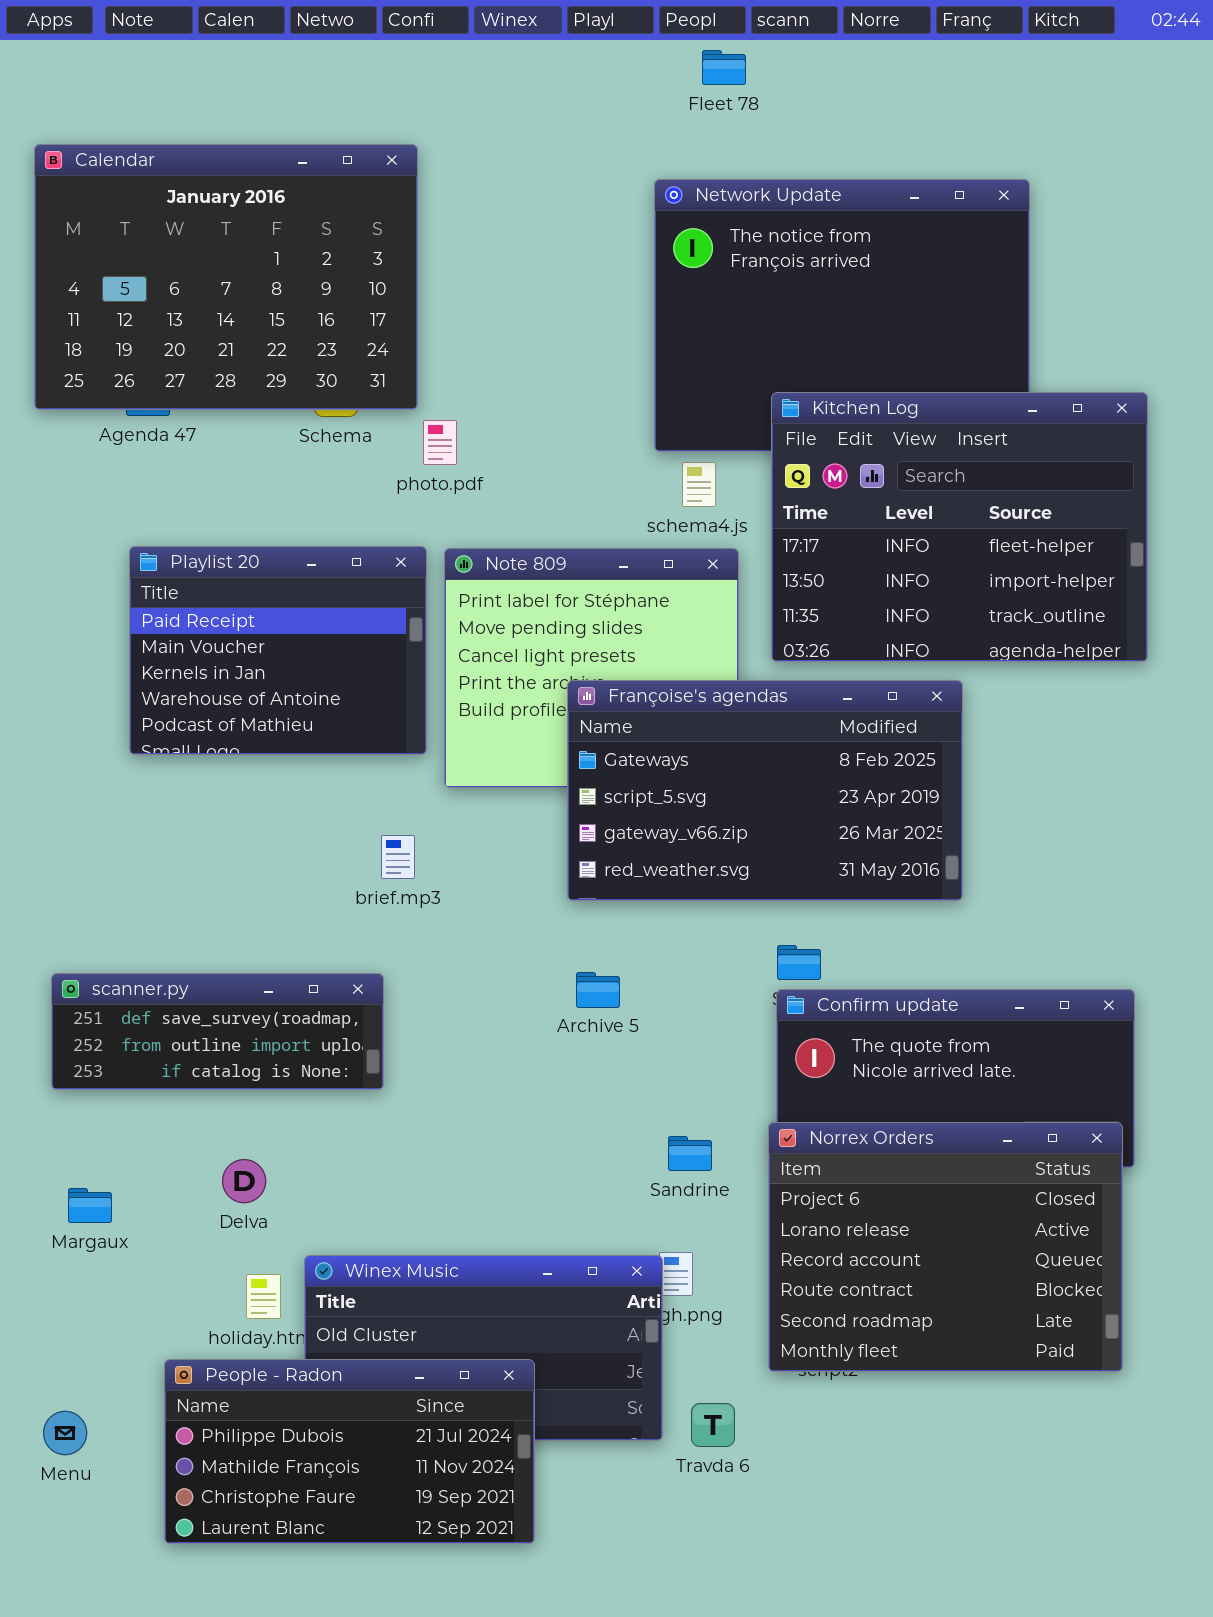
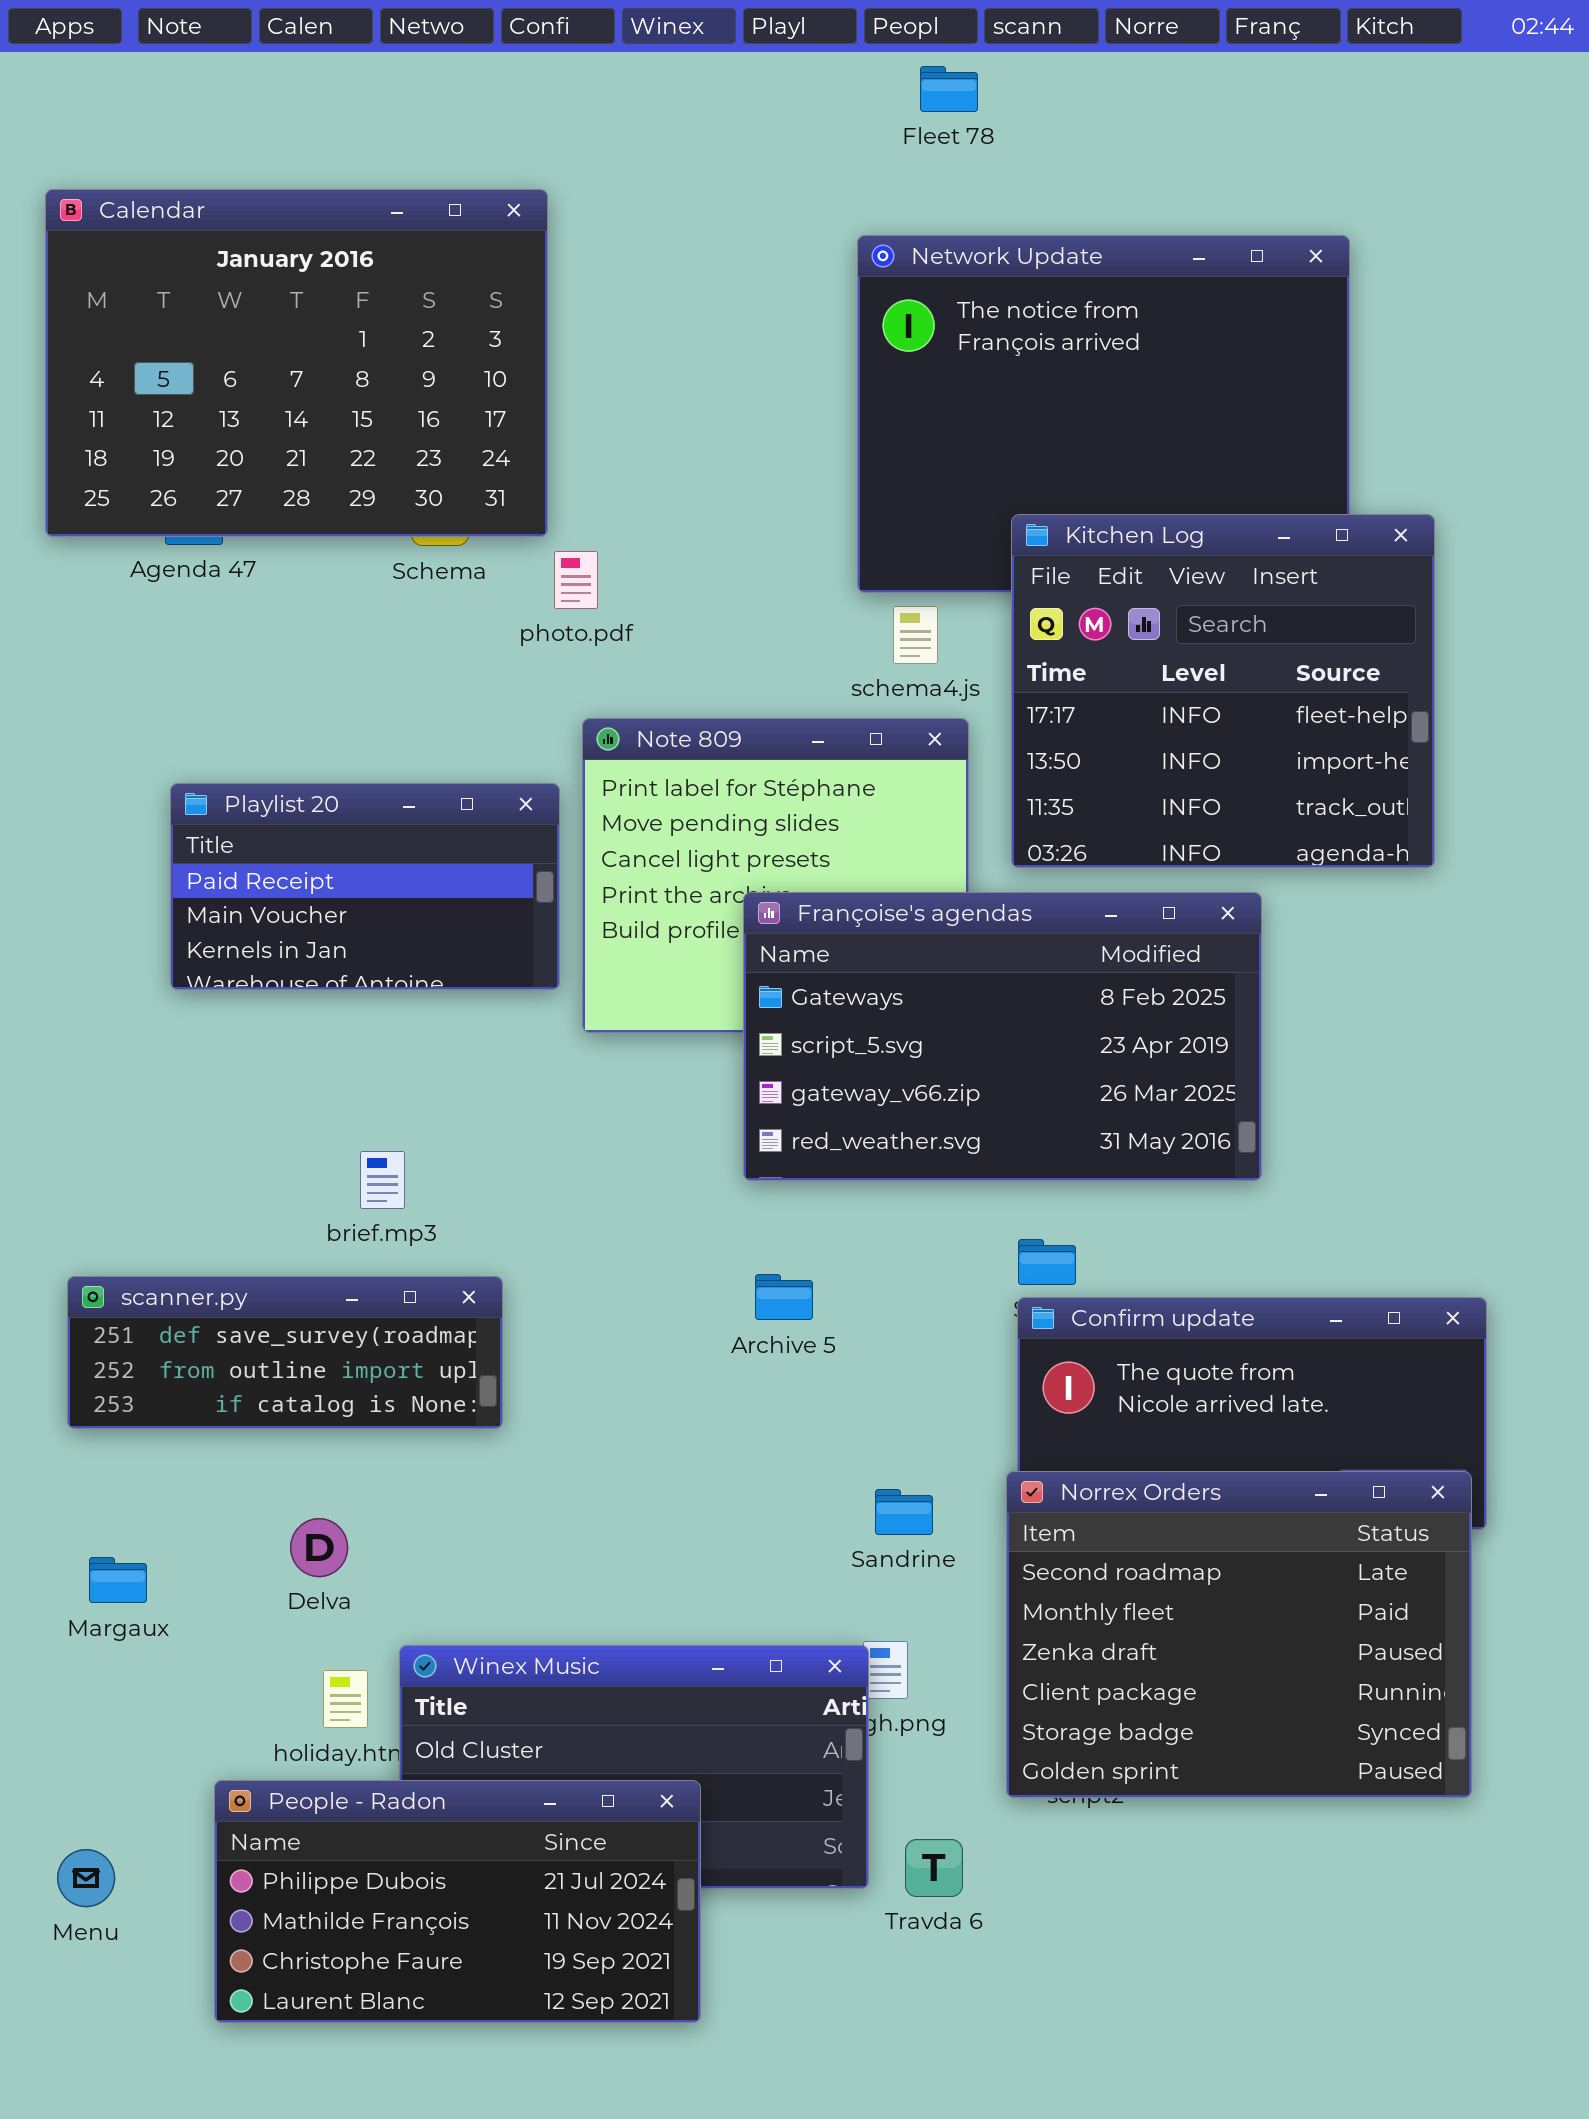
Kitchen Log: [771,392,1148,662] -> [1011,514,1435,868], resized
Playlist 20: [129,546,427,755] -> [170,783,560,990], resized
brief.mp3: [381,835,415,879] -> [360,1151,405,1209], moved
Norrex Orders: [768,1122,1123,1372] -> [1006,1471,1472,1798], scrolled down 4 rows

